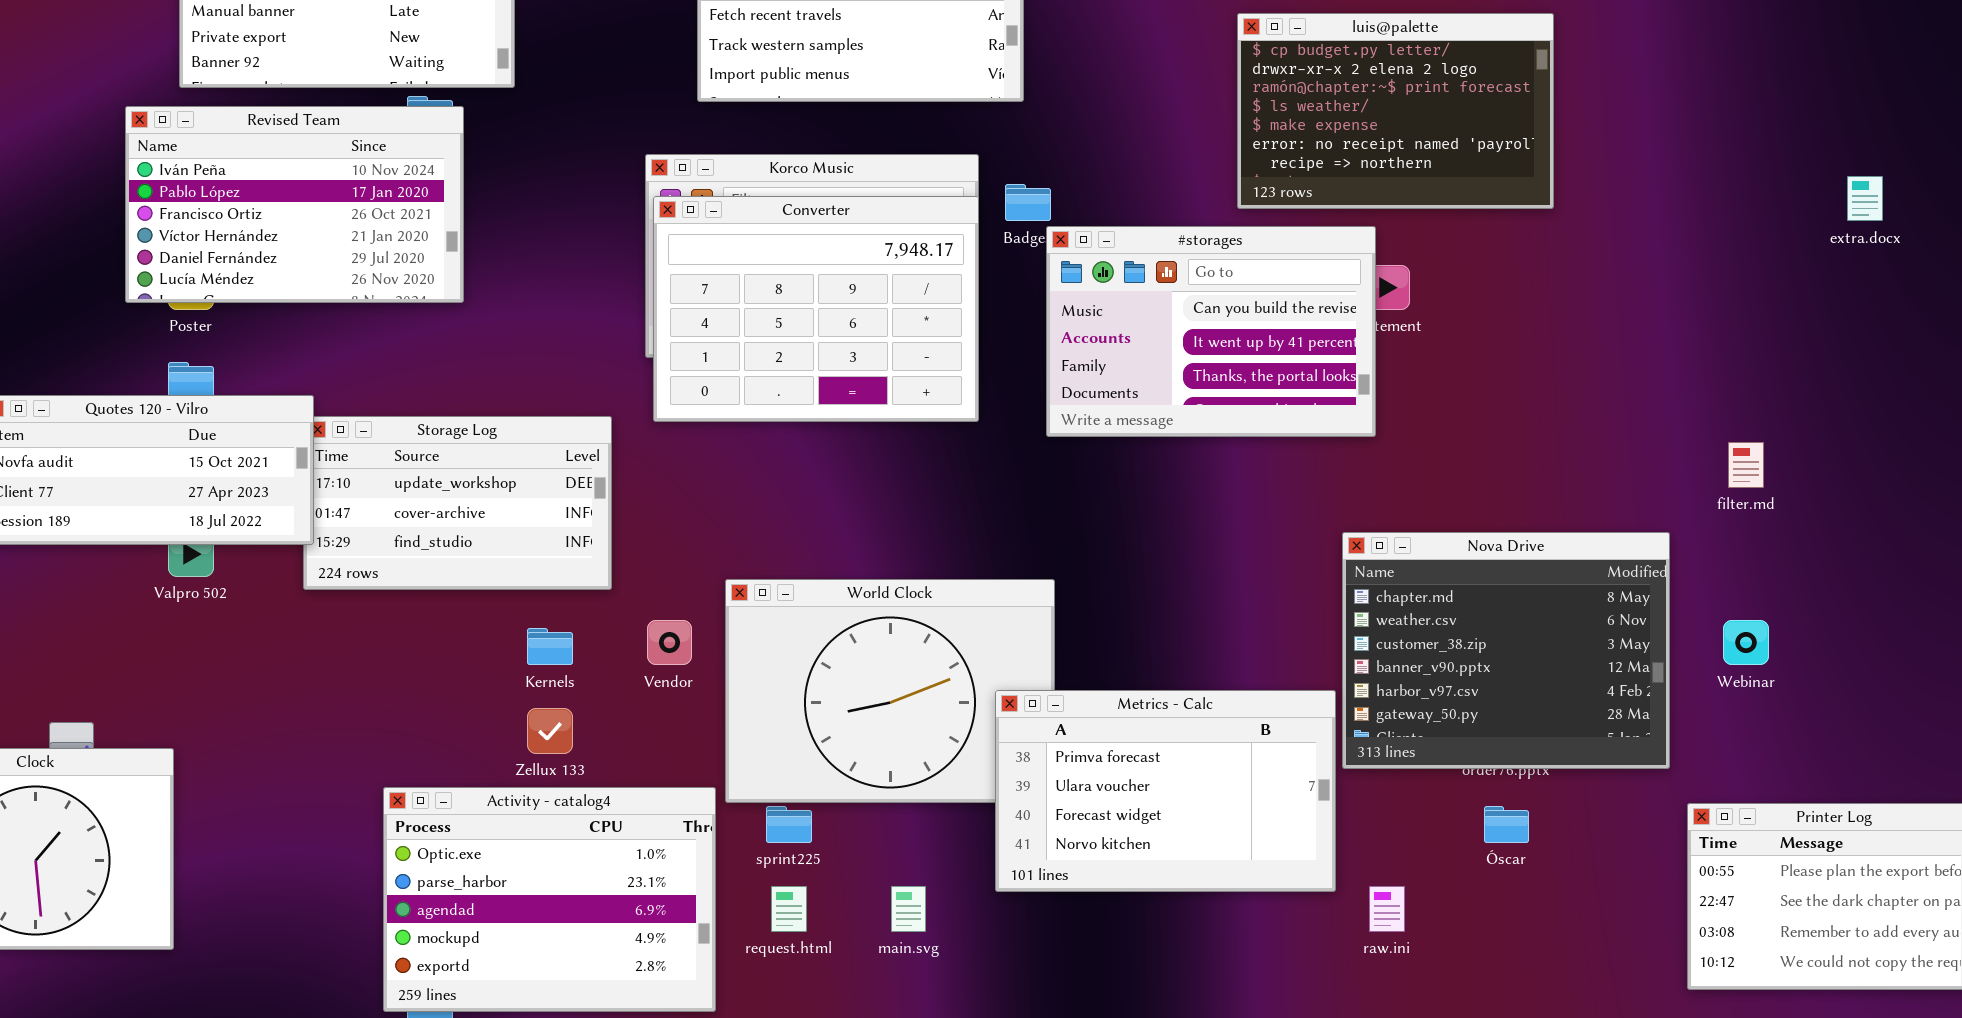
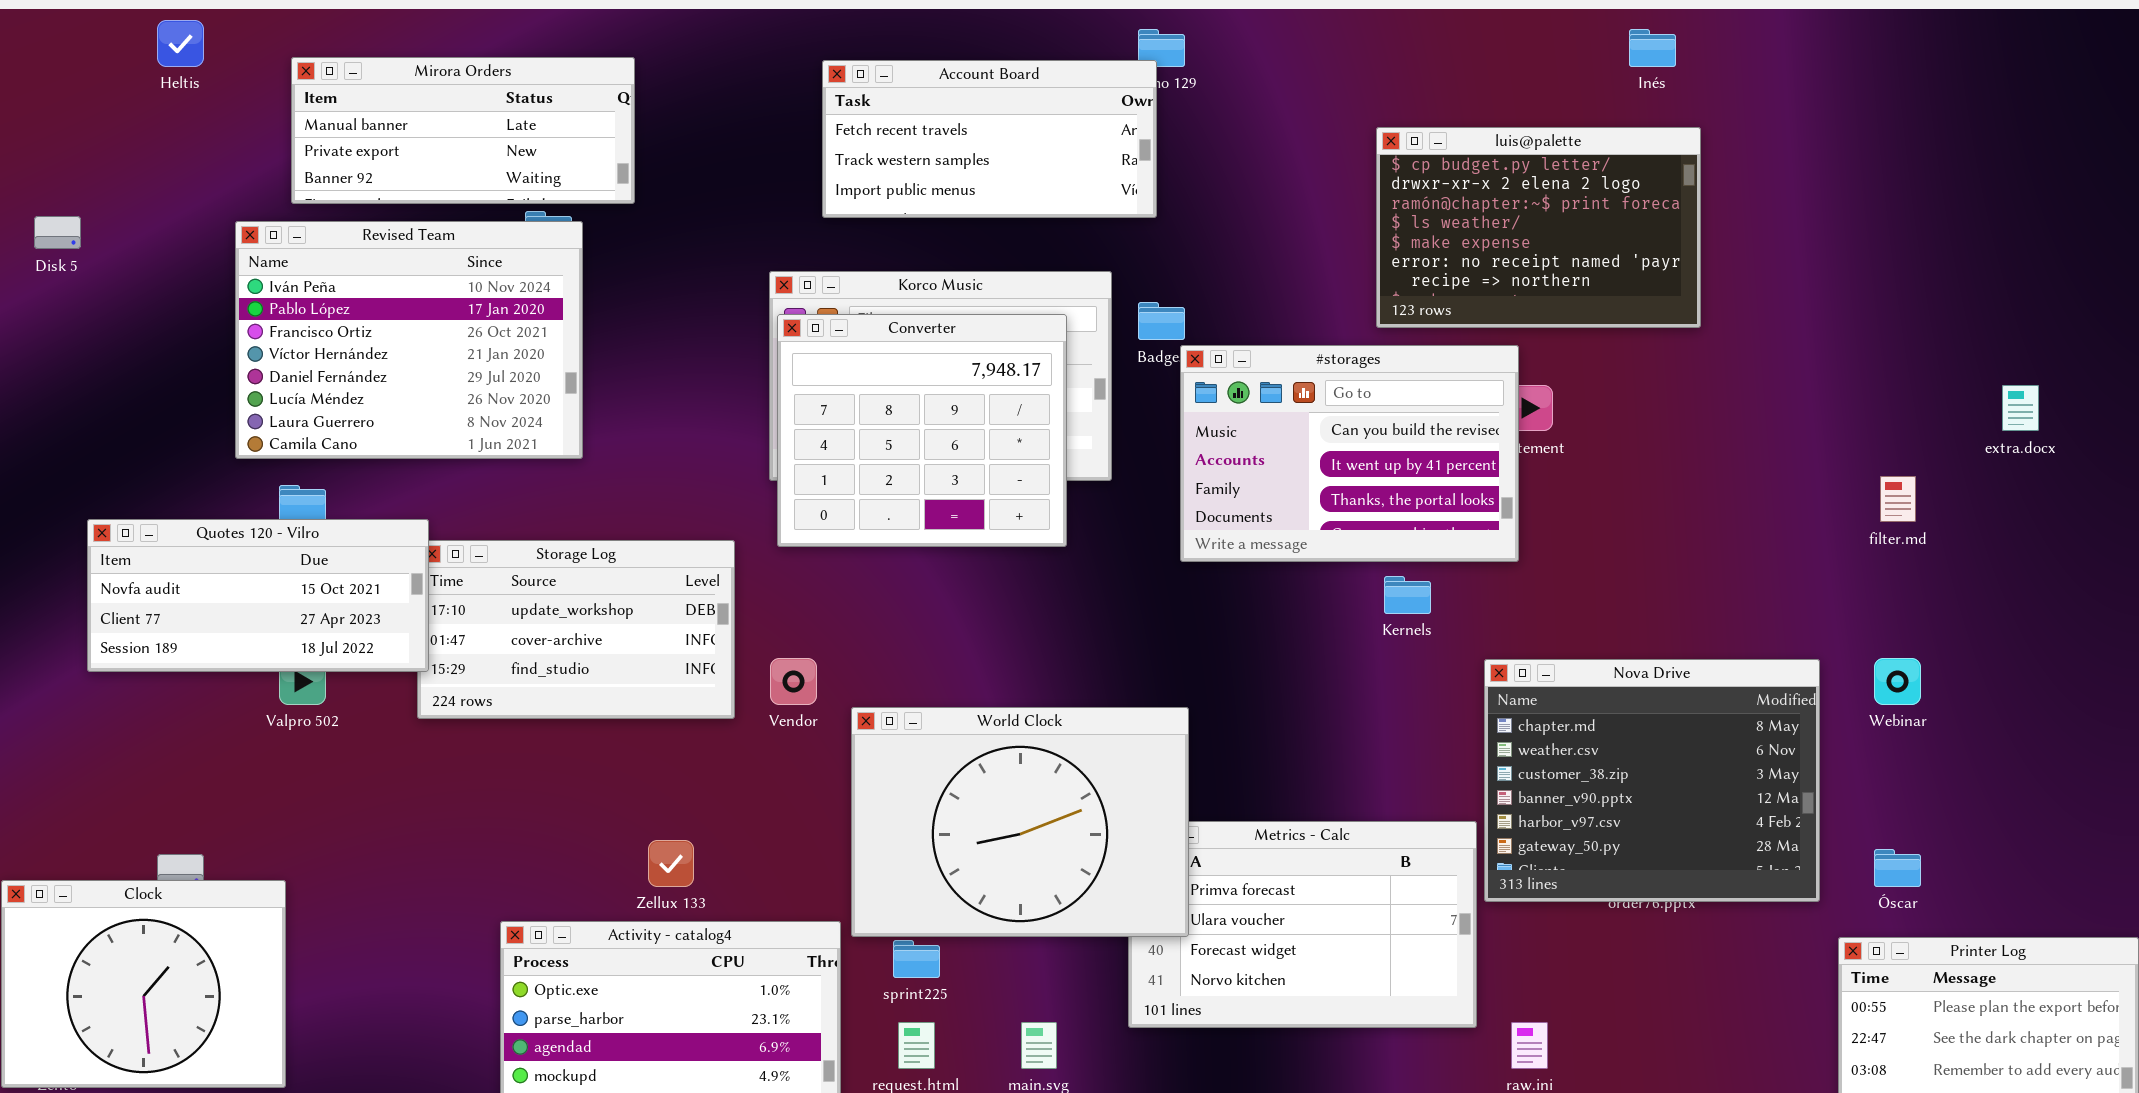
Revised Team: [125,106,464,303] -> [235,221,583,459], resized
extra.docx: [1847,176,1883,221] -> [2002,385,2039,431], moved
Converter: [653,196,979,422] -> [777,314,1067,547], resized
filter.md: [1728,442,1764,488] -> [1880,476,1916,522], moved
World Clock: [725,579,1055,803] -> [851,707,1189,937], raised
Vendor: [647,620,692,665] -> [770,658,817,705], moved
Webinar: [1723,620,1769,665] -> [1874,658,1921,705], moved
Kernels: [527,628,573,665] -> [1384,576,1431,614], moved
Óscar: [1484,806,1529,843] -> [1874,849,1921,887], moved

